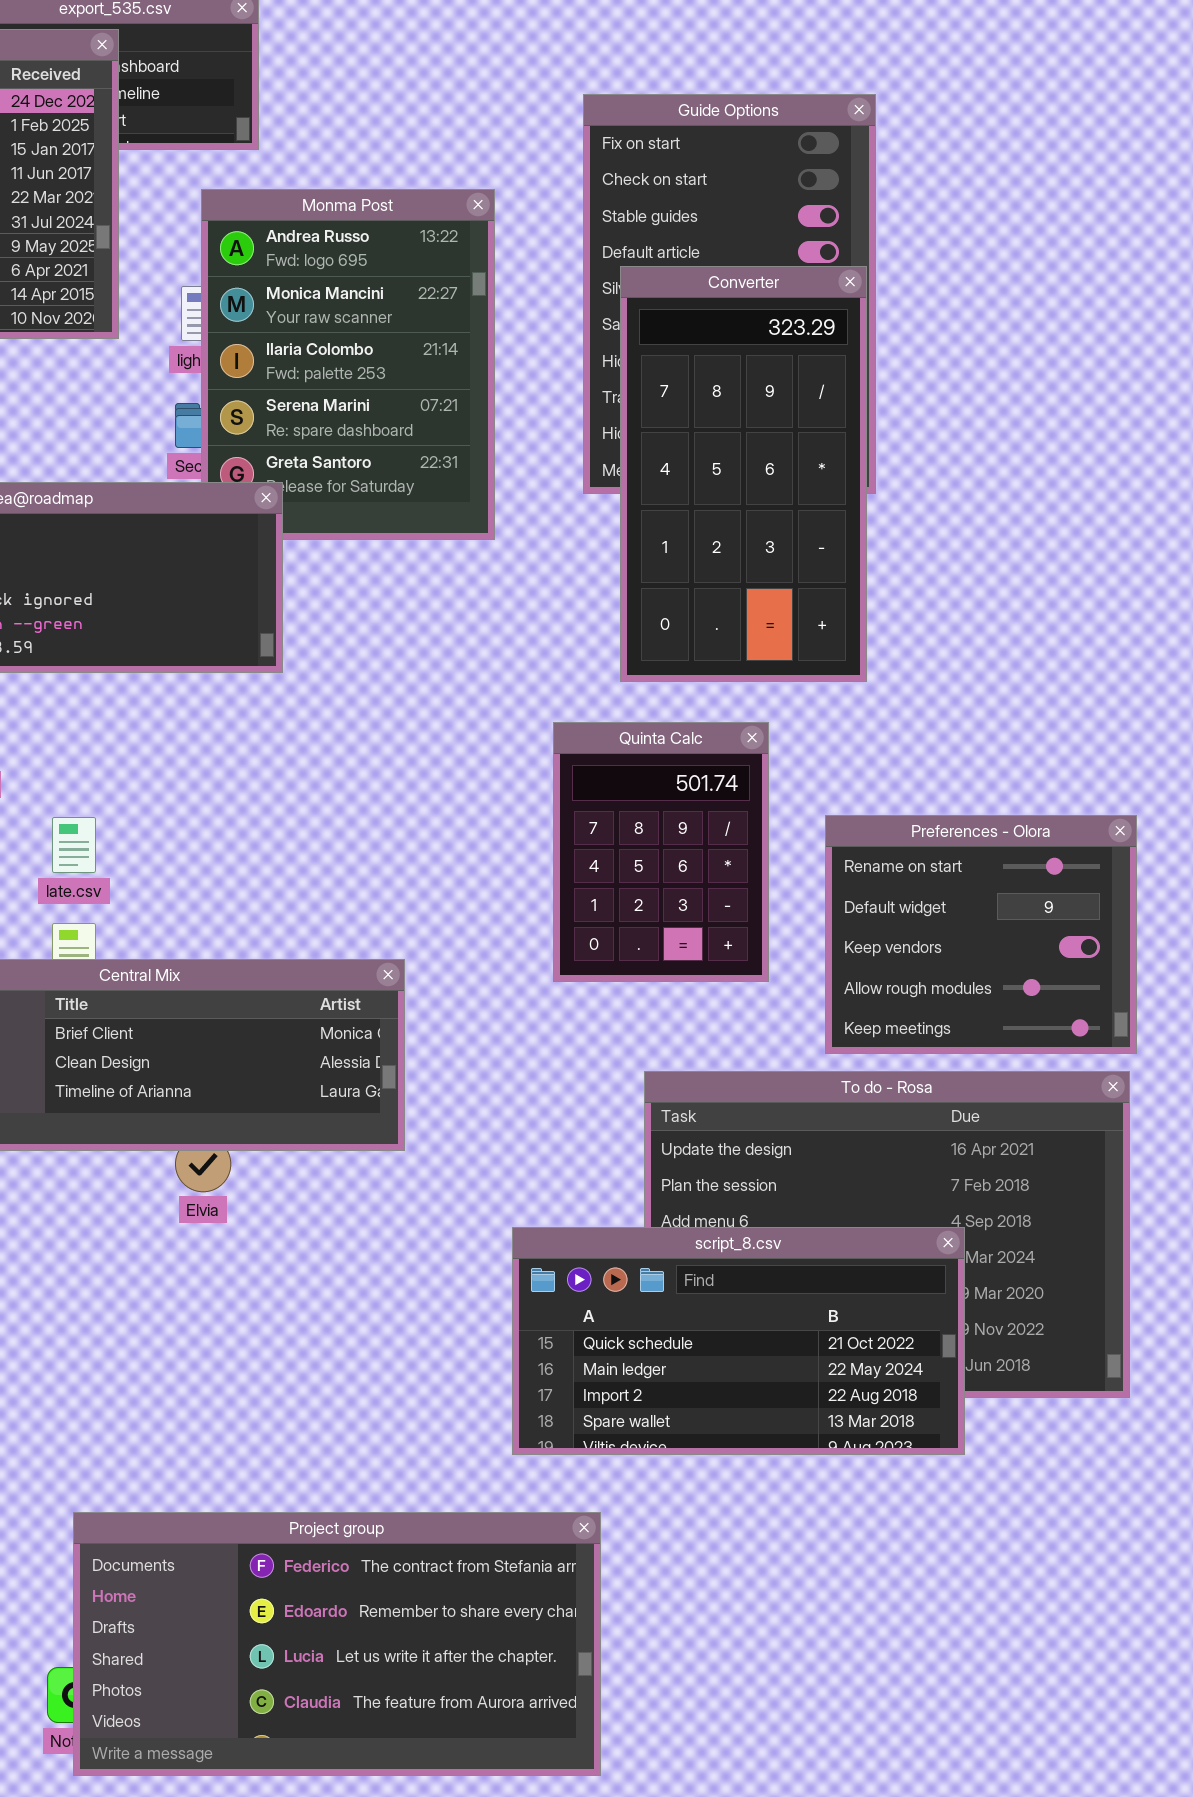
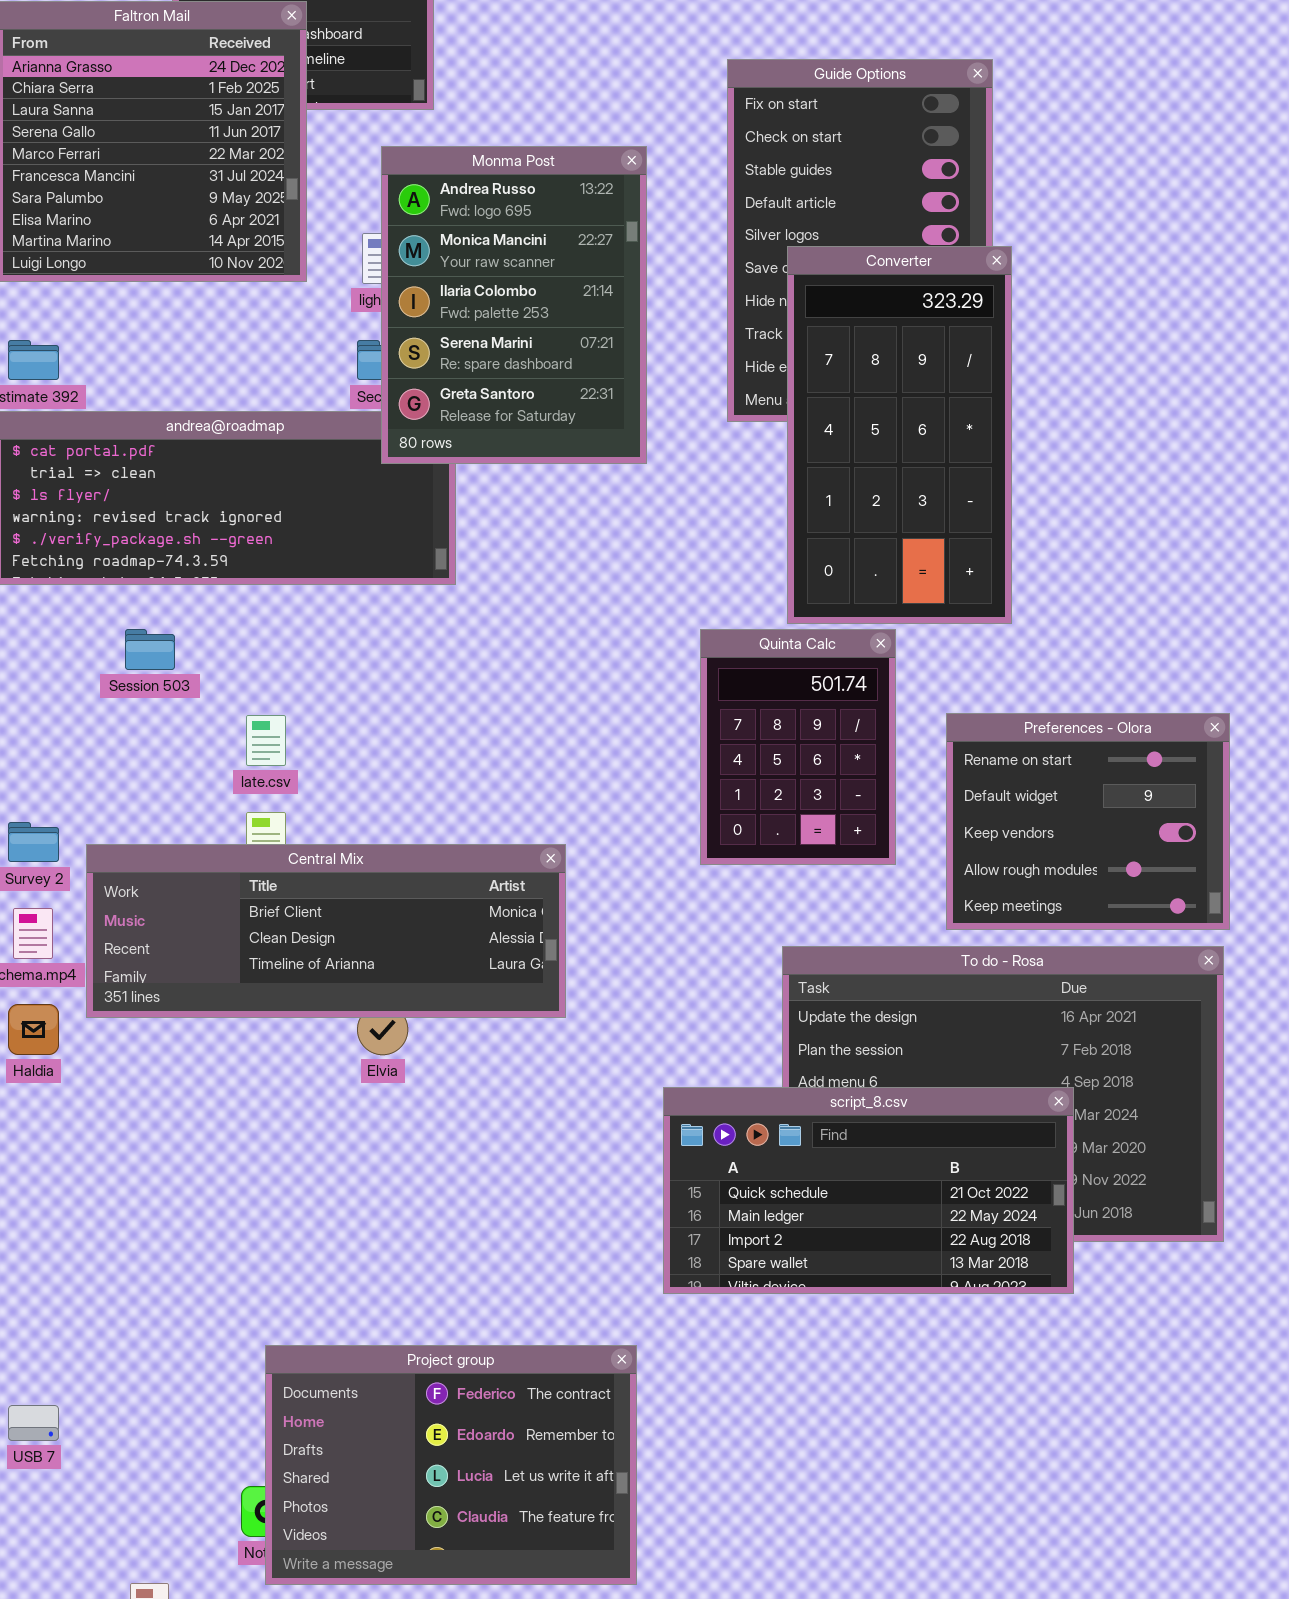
Monma Post: [201,189,495,540] -> [381,146,647,464], raised
Converter: [620,266,867,682] -> [787,246,1012,624], moved
Project group: [73,1512,601,1776] -> [265,1345,637,1585], resized

